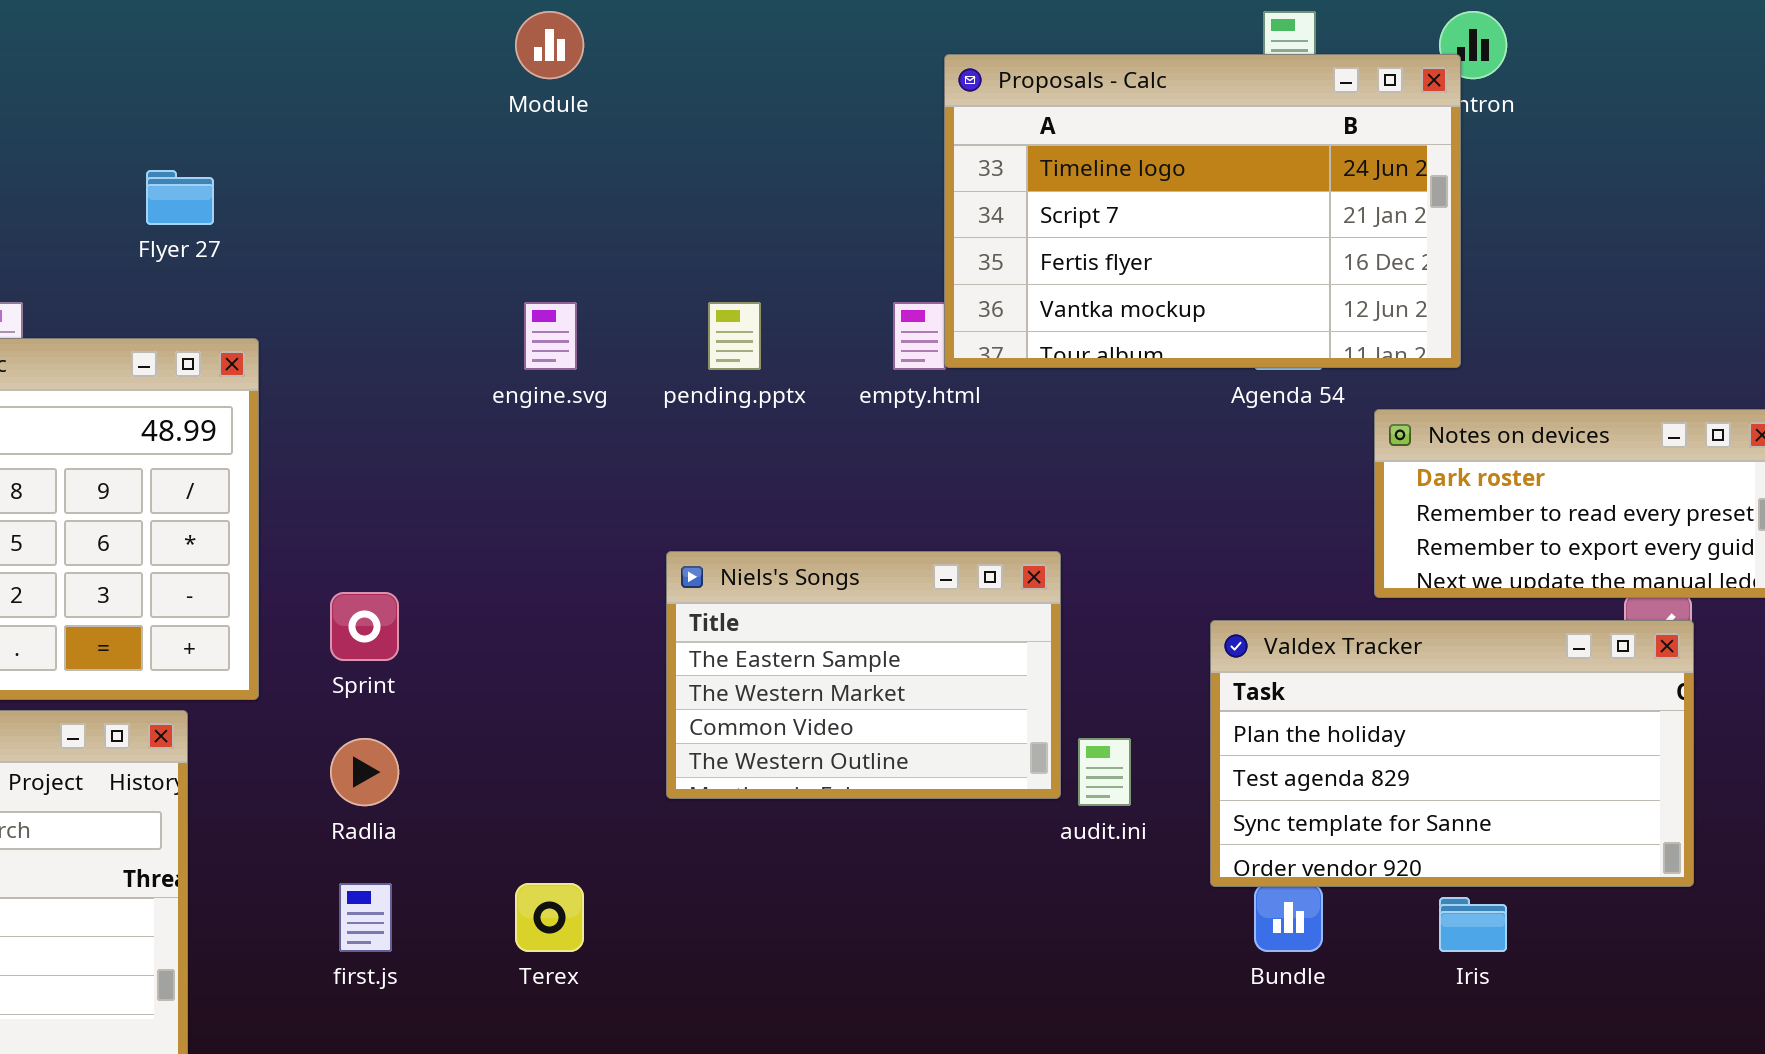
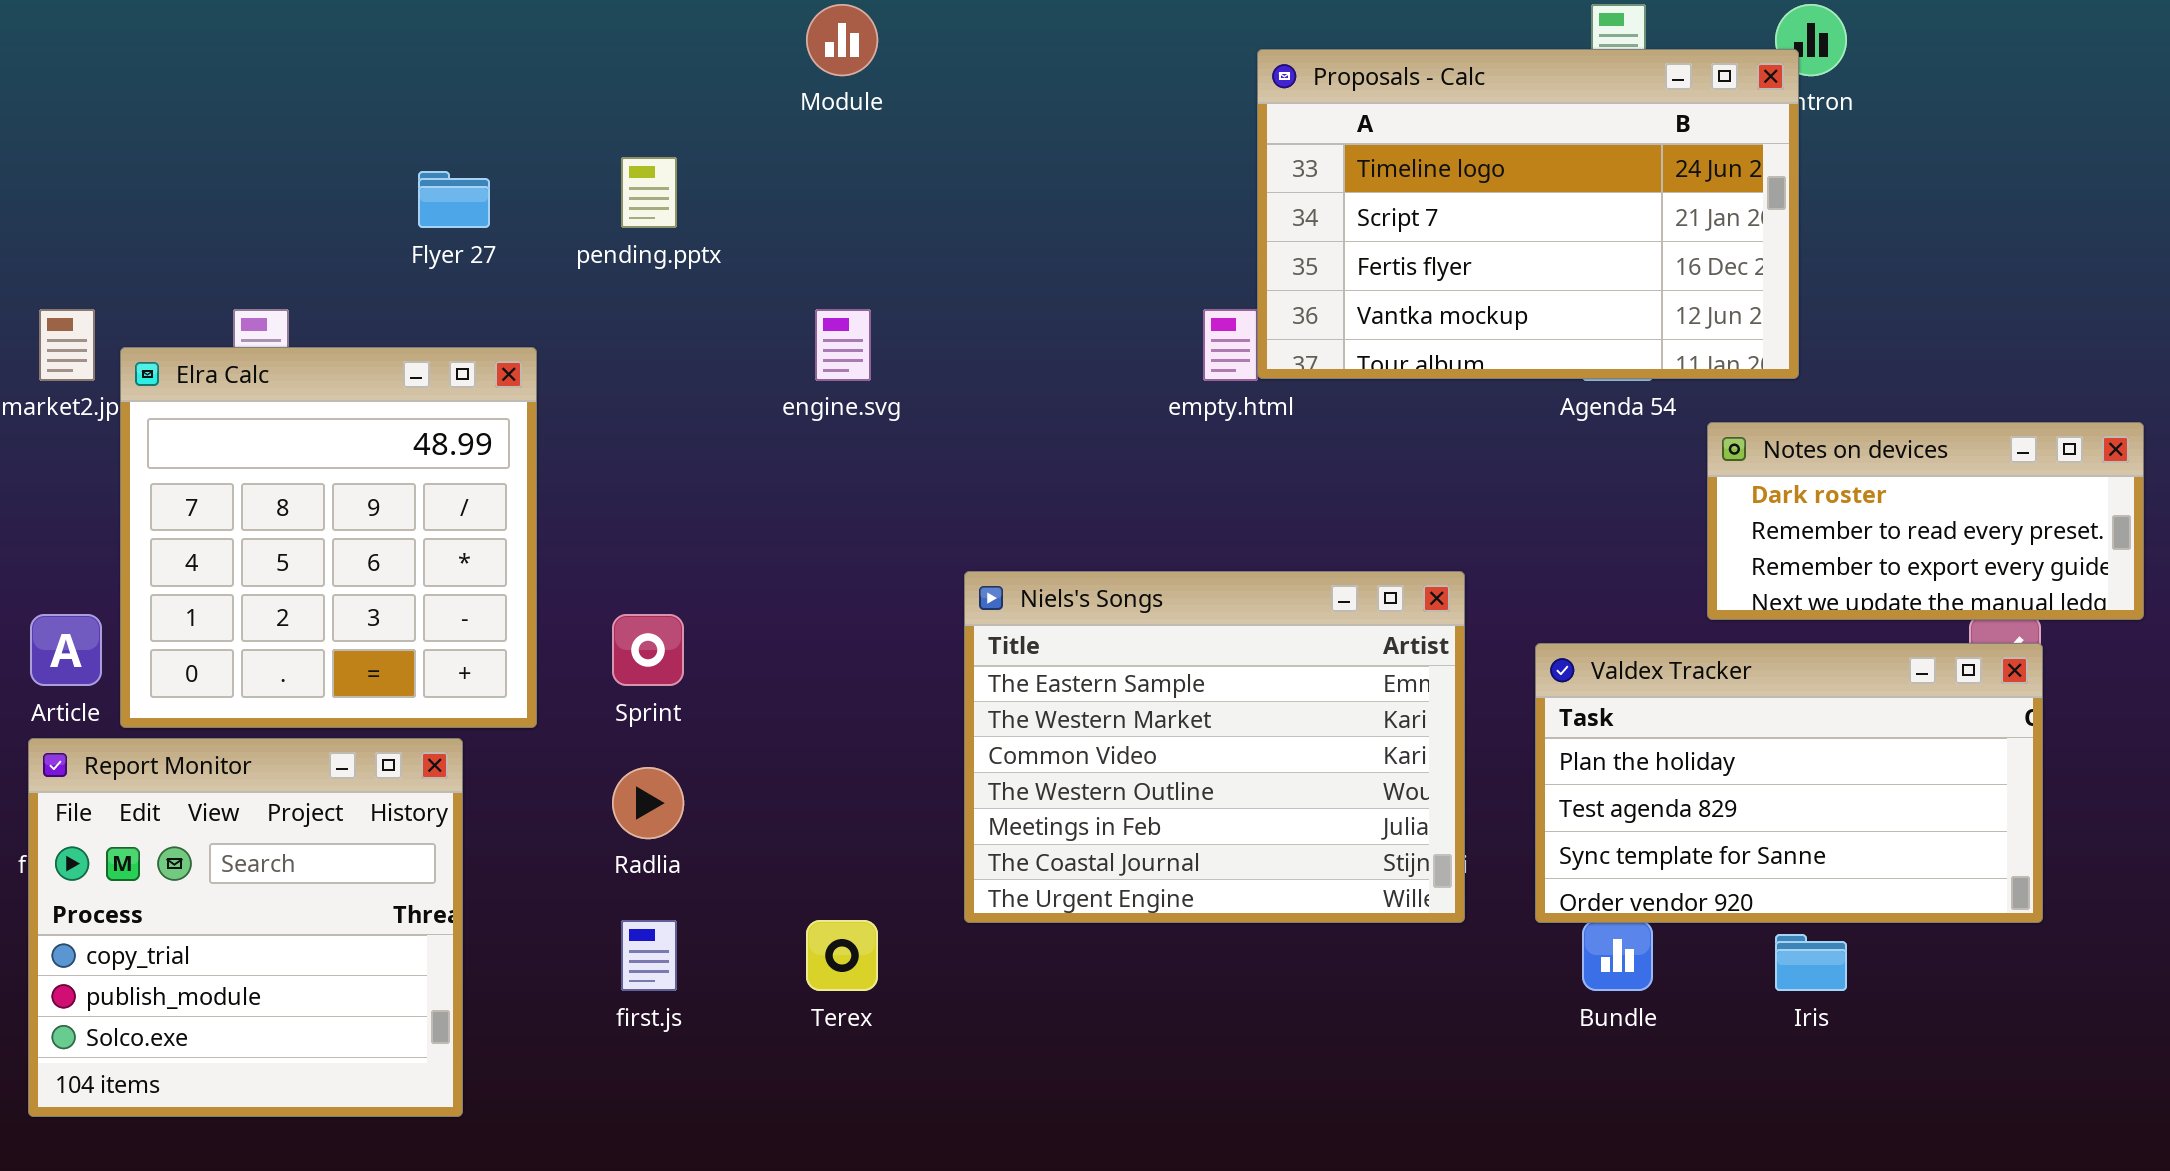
pending.pptx: [708,302,761,370] -> [621,157,677,228], moved
Niels's Songs: [666,551,1061,799] -> [964,571,1465,923], resized

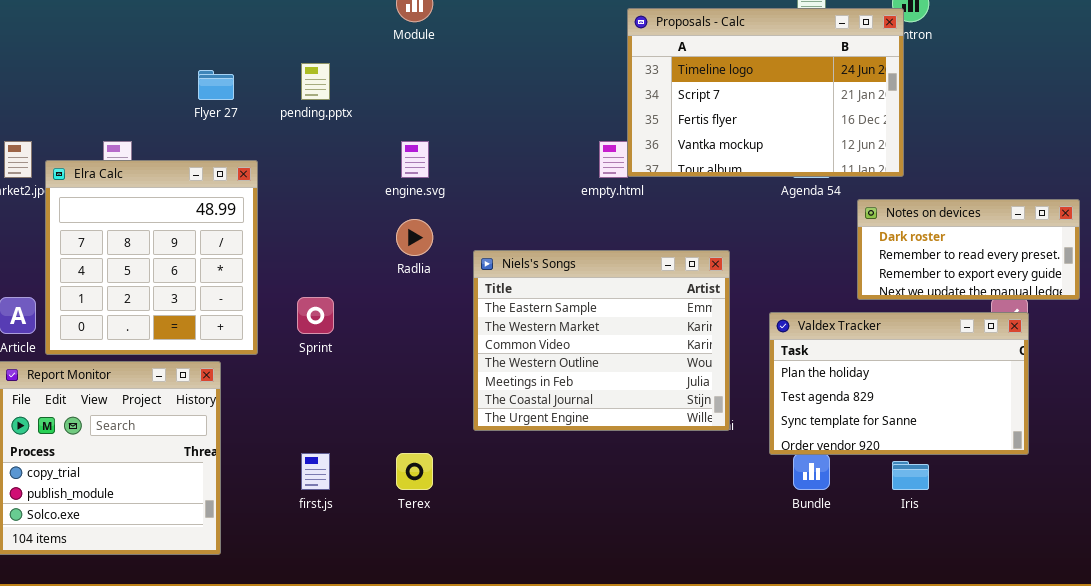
Niels's Songs: [964,571,1465,923] -> [473,250,730,431], moved
Radlia: [612,767,684,839] -> [396,219,433,256], moved

